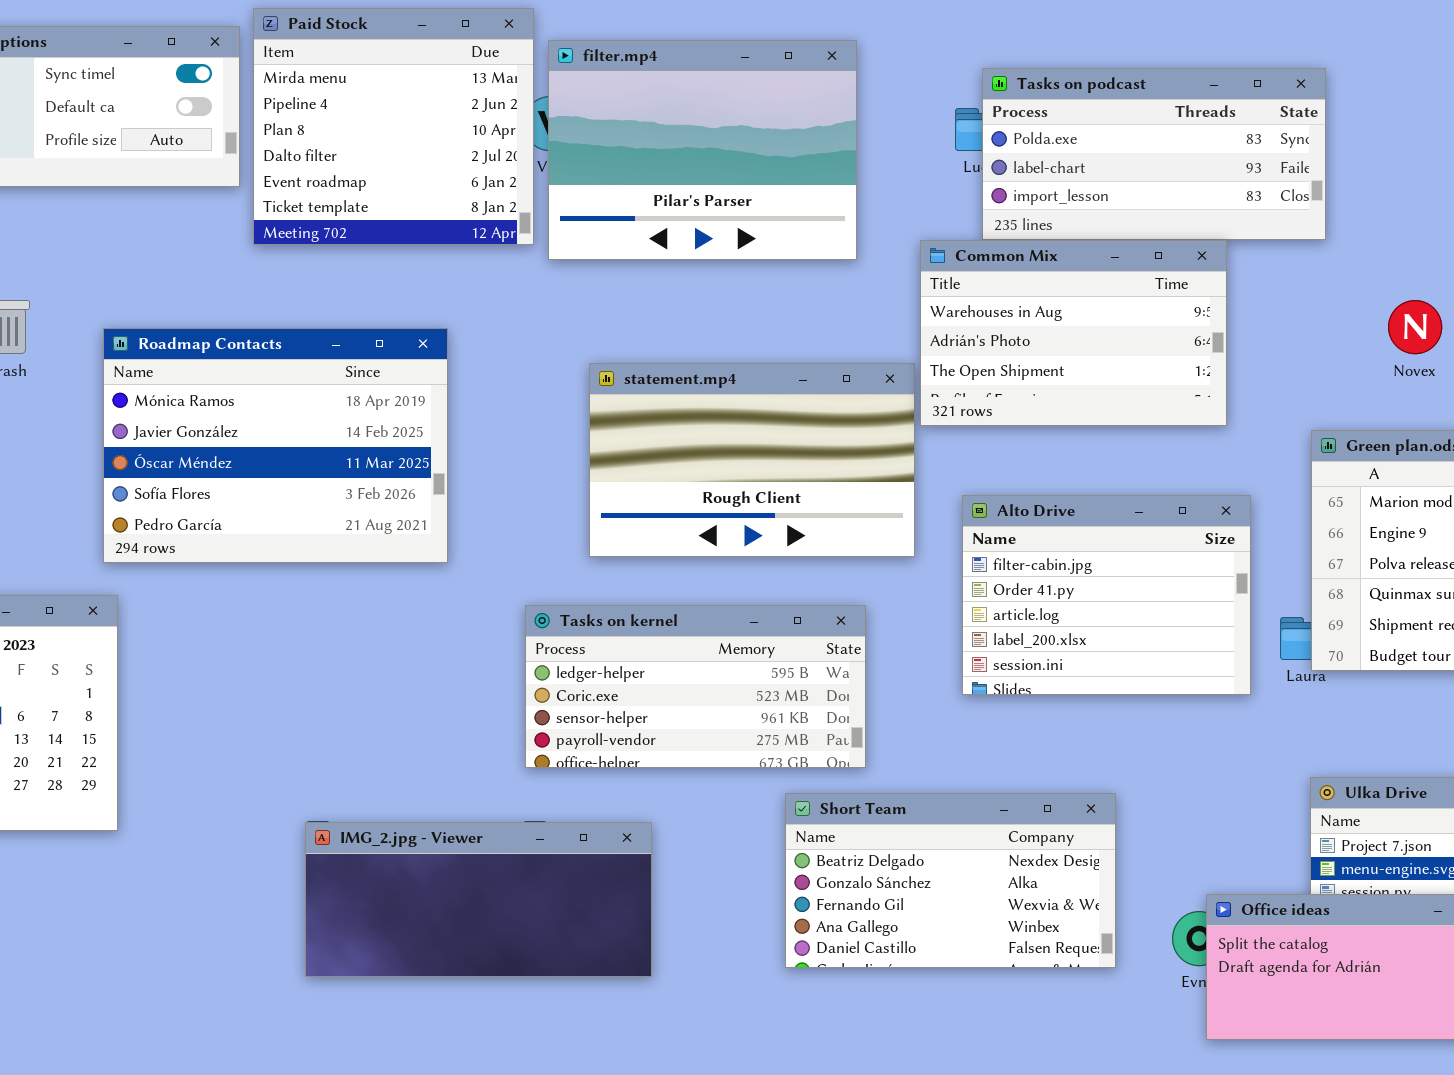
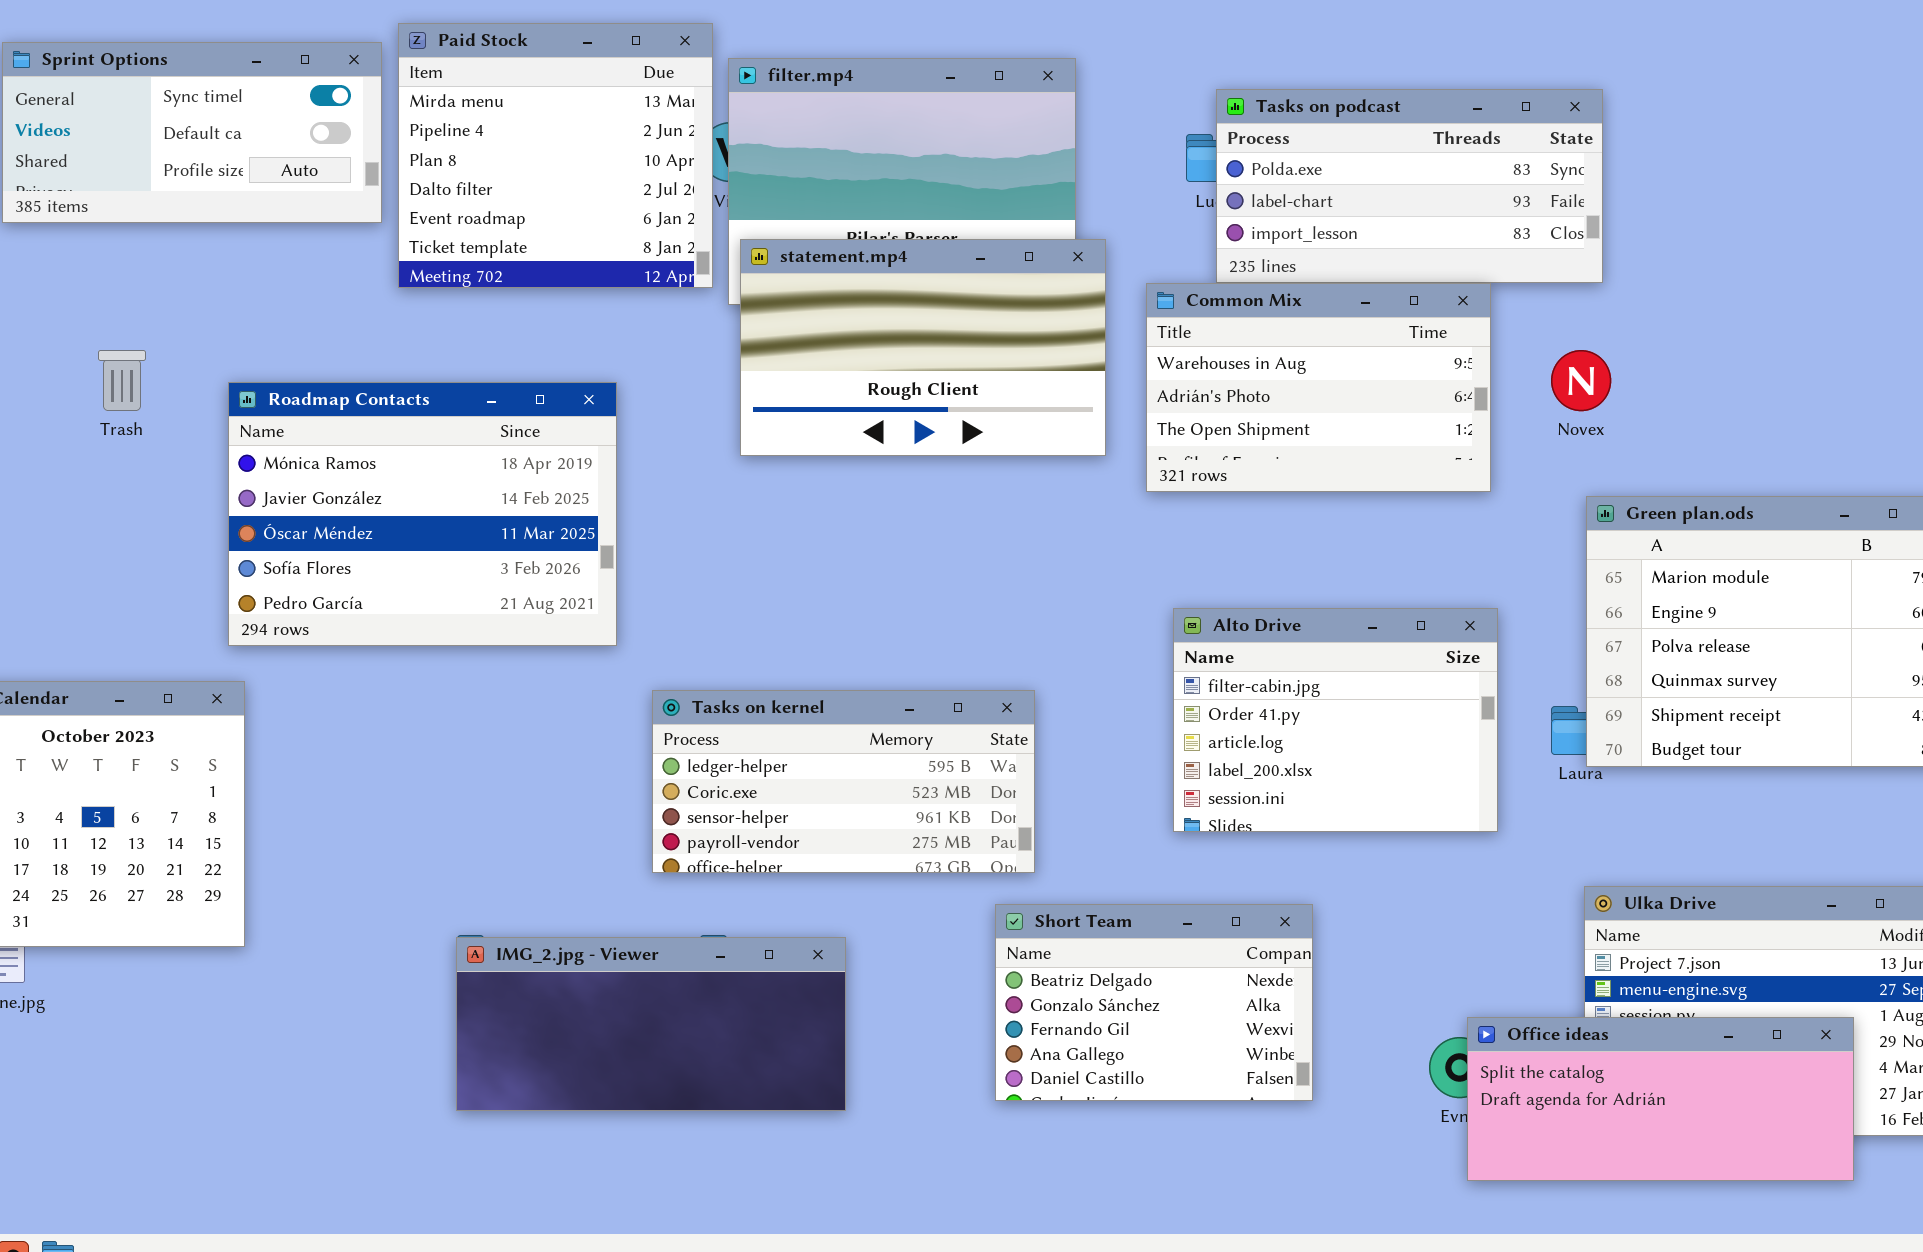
Novex: [1388,300,1442,354] -> [1551,350,1611,411], moved
statement.mp4: [589,363,915,557] -> [740,239,1106,456], moved
Alto Drive: [962,495,1251,695] -> [1173,608,1498,832], moved
Tasks on kernel: [525,605,866,768] -> [652,690,1035,873], moved
Short Team: [785,793,1116,968] -> [995,904,1313,1101], resized

